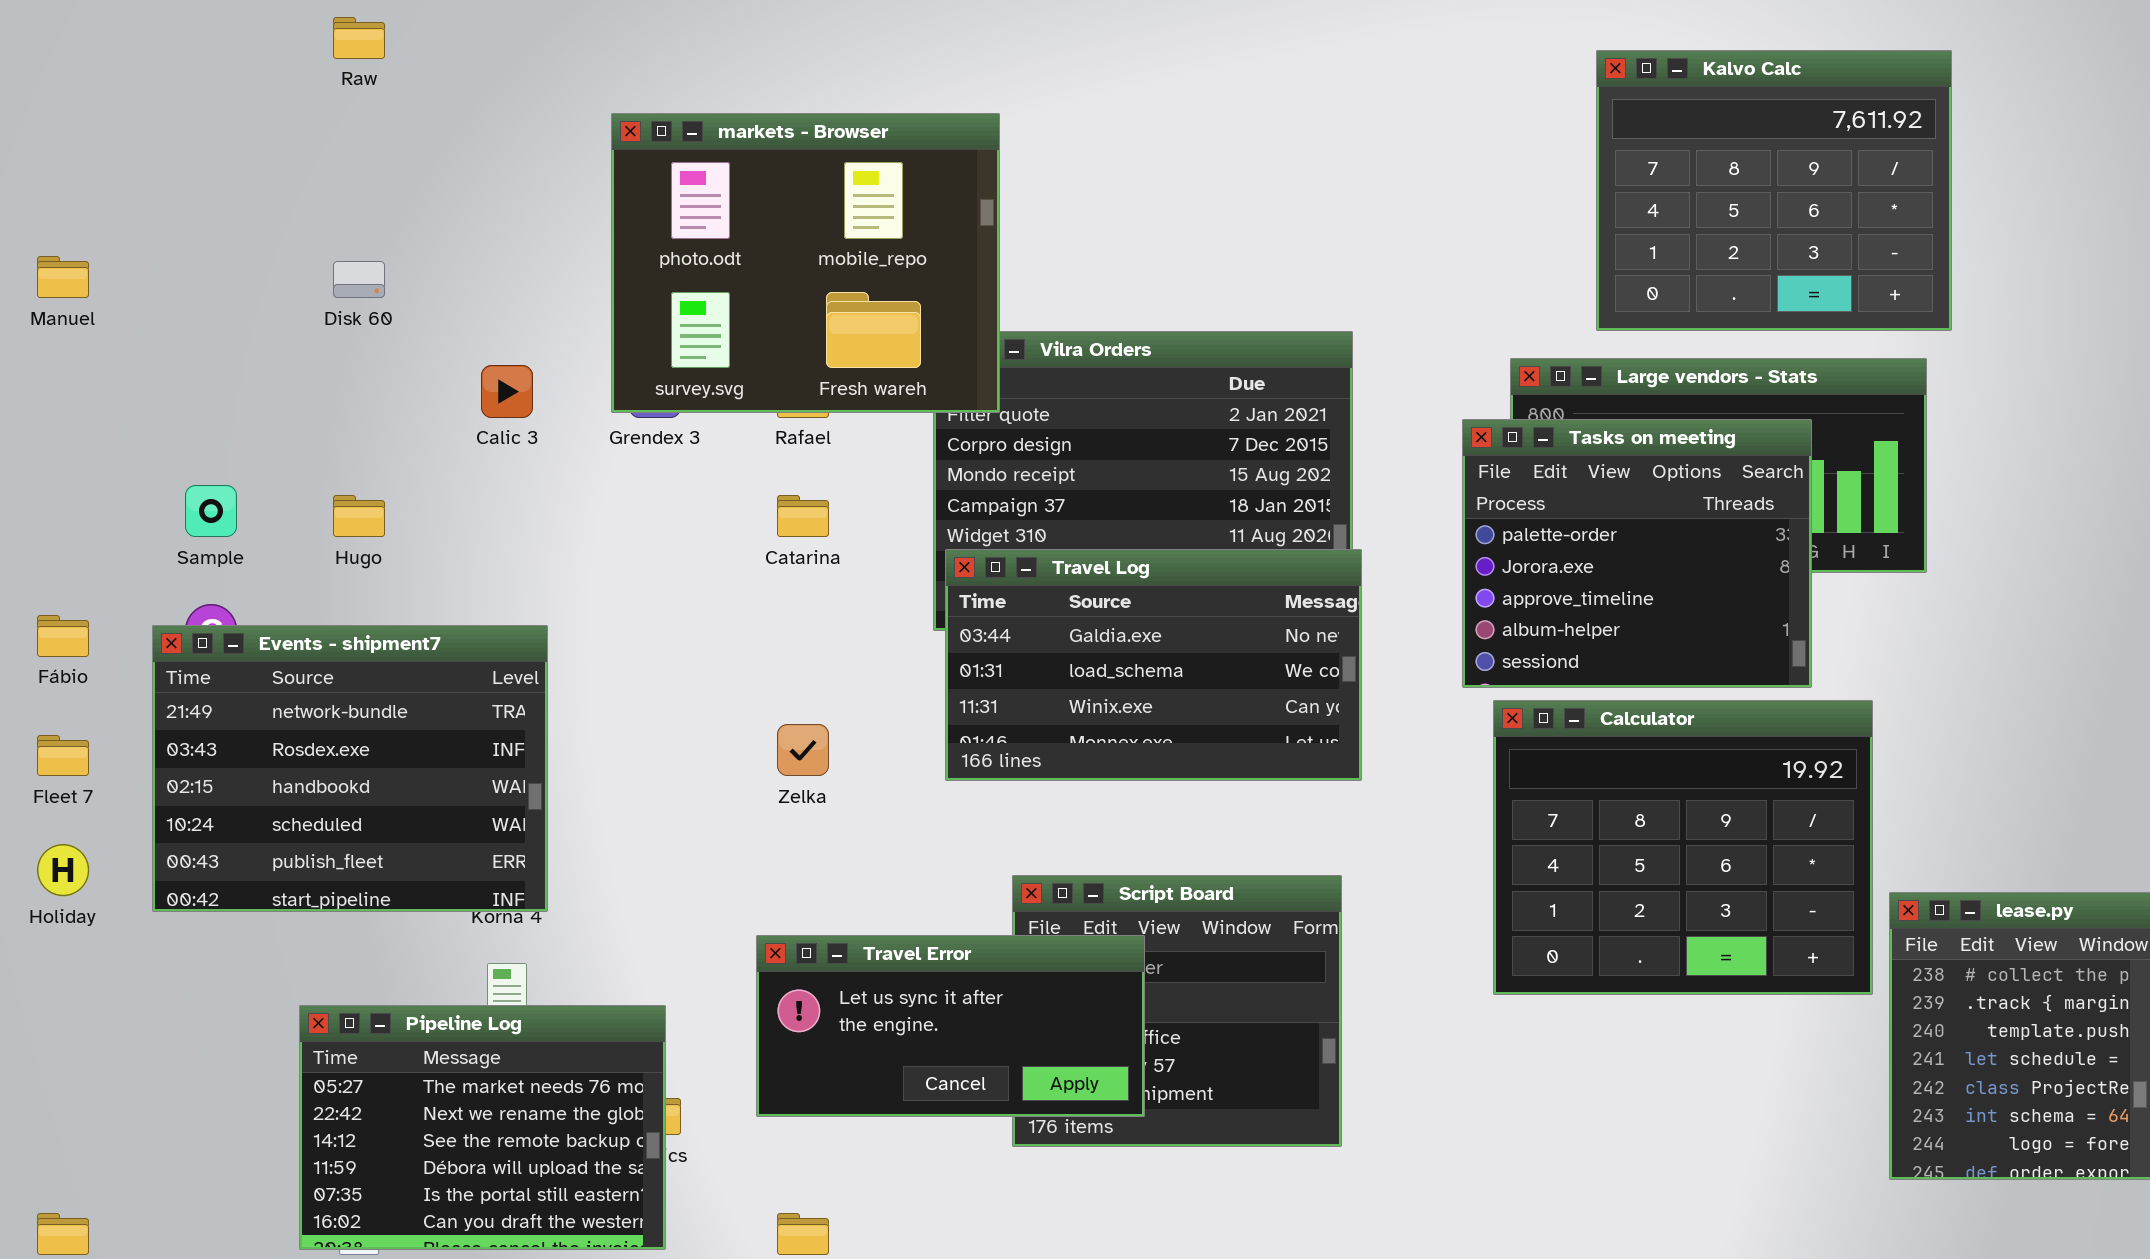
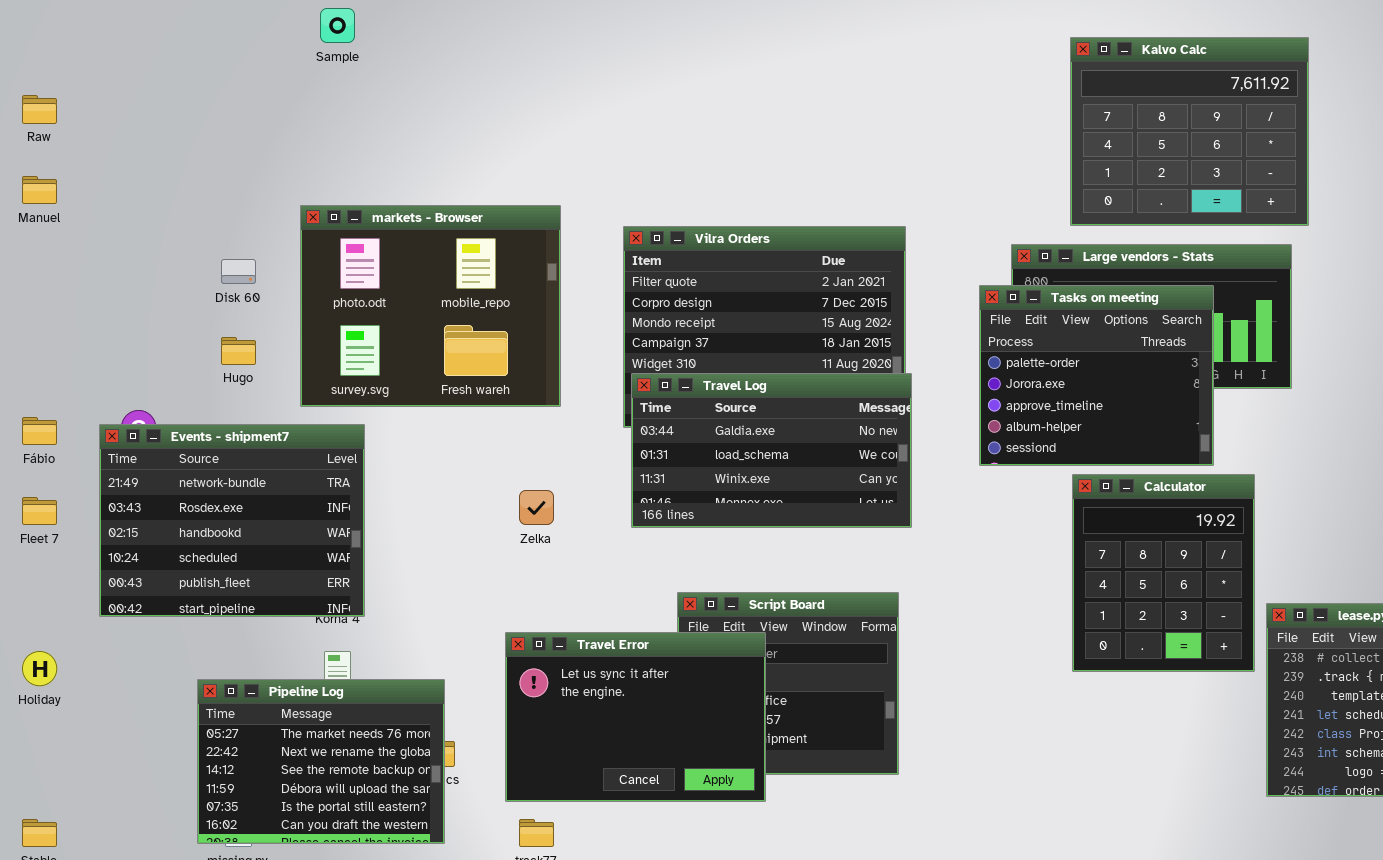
Raw: [333,17,385,59] -> [22,95,57,124], moved
markets - Browser: [611,113,1000,413] -> [300,205,561,407], moved
Disk 60: [333,261,385,298] -> [221,259,256,284], moved
Sample: [185,485,237,537] -> [320,8,355,43], moved
Calculator: [1493,700,1873,995] -> [1072,474,1255,672], resized
Holiday: [37,844,89,896] -> [22,651,57,686], moved
Travel Error: [756,935,1145,1117] -> [505,632,766,802], resized

